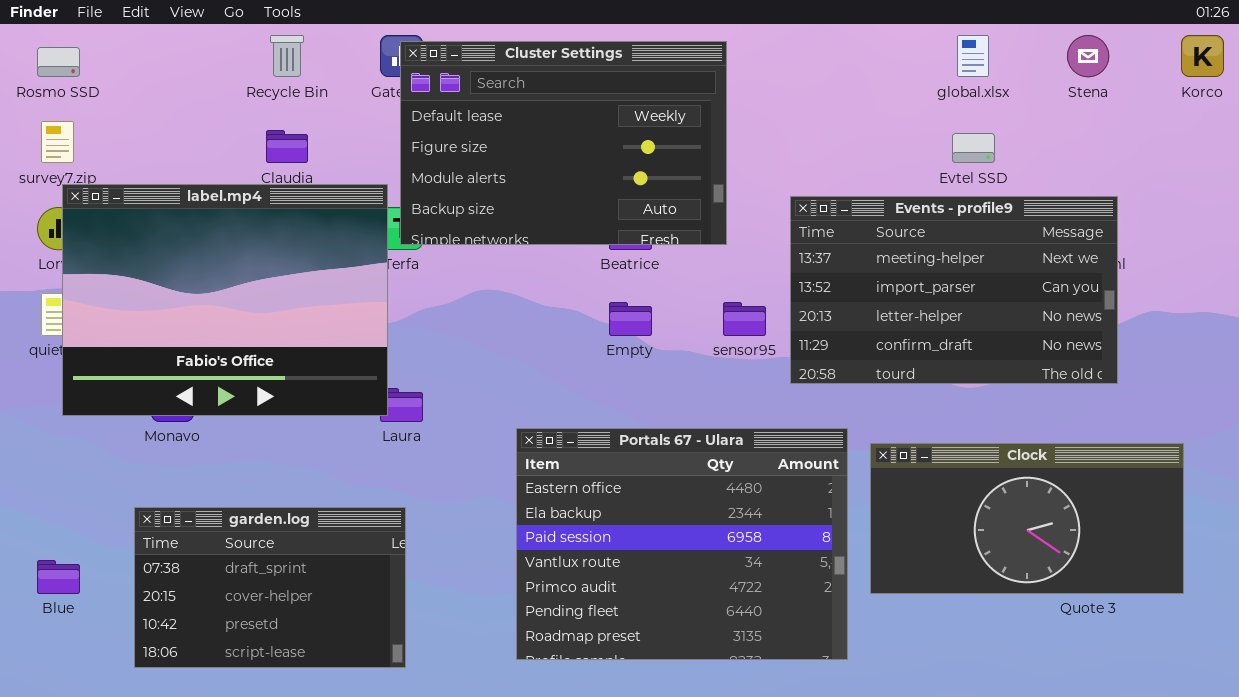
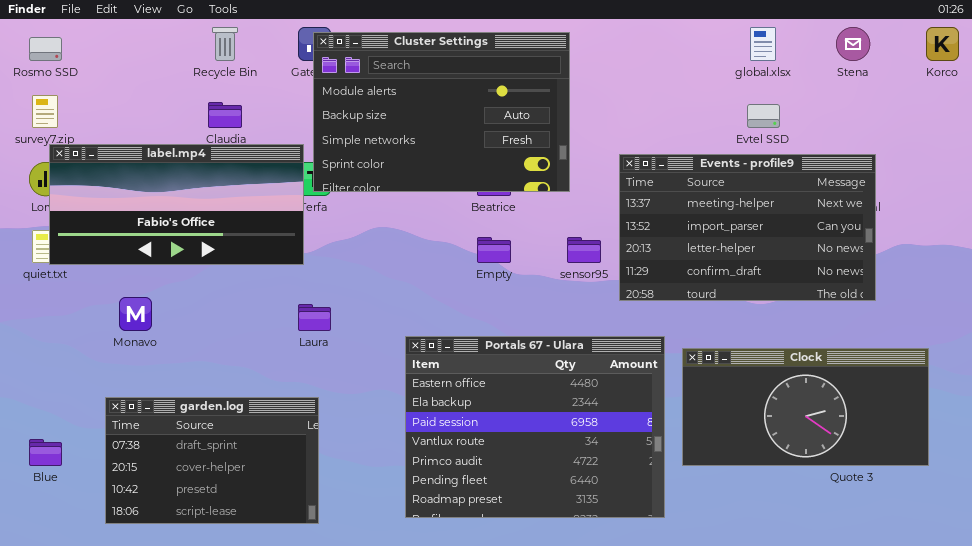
Cluster Settings: [400,41,727,245] -> [313,32,570,192], scrolled down 2 rows
label.mp4: [62,184,388,416] -> [49,144,304,265], resized

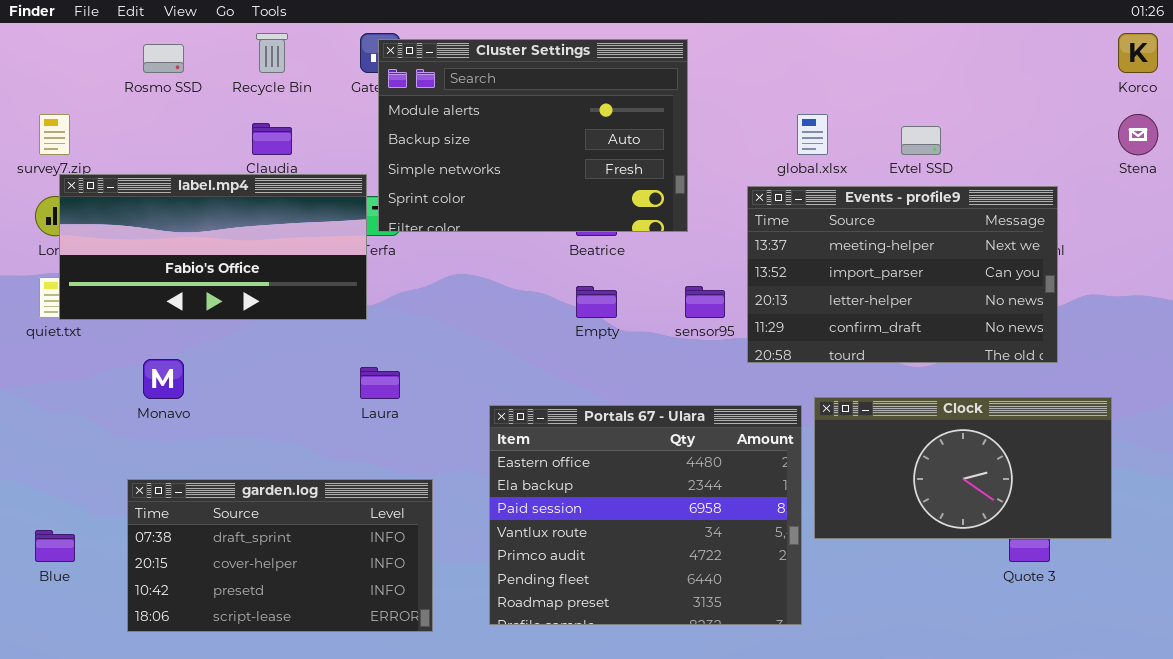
global.xlsx: [750,27,776,61] -> [797,114,828,155], moved
Stena: [836,27,870,61] -> [1118,114,1158,155], moved
Rosmo SSD: [29,37,62,61] -> [143,44,184,73], moved
Clock: [682,348,929,466] -> [814,397,1112,539], moved
garden.log: [105,397,319,524] -> [127,479,433,632], resized

